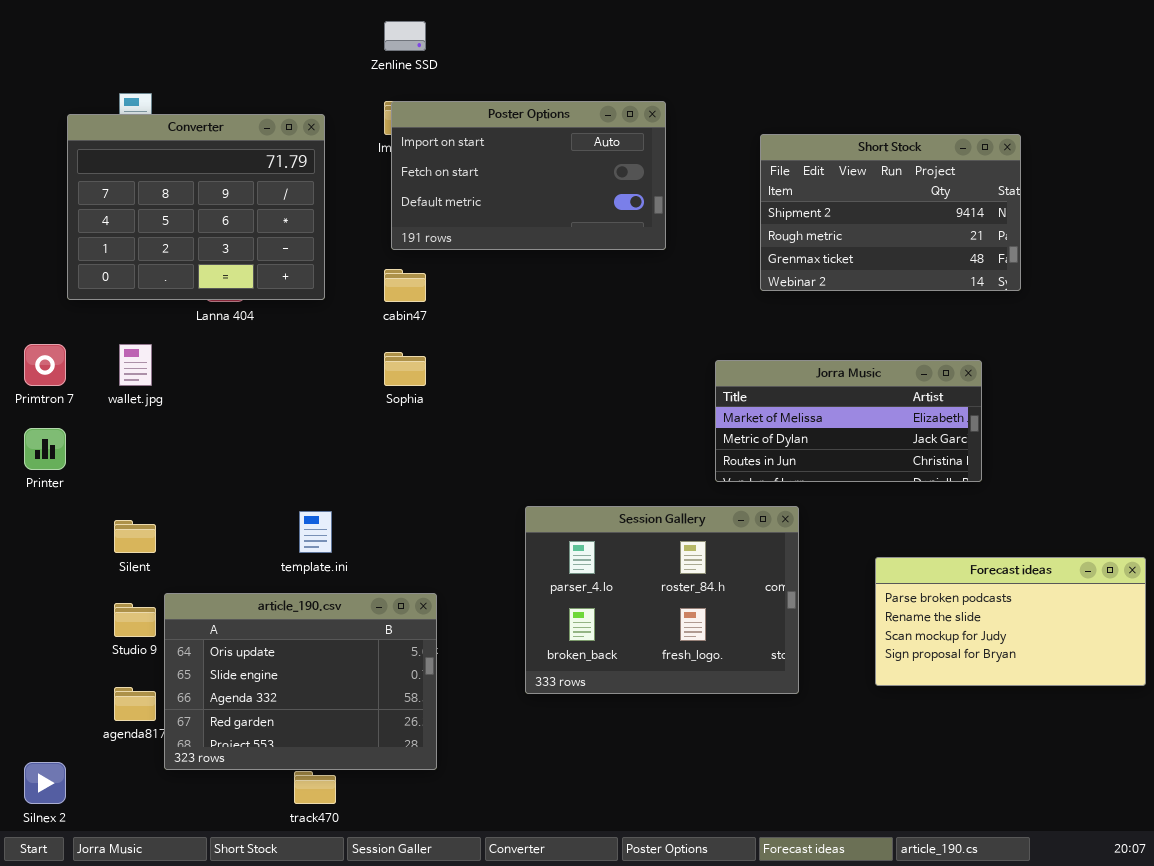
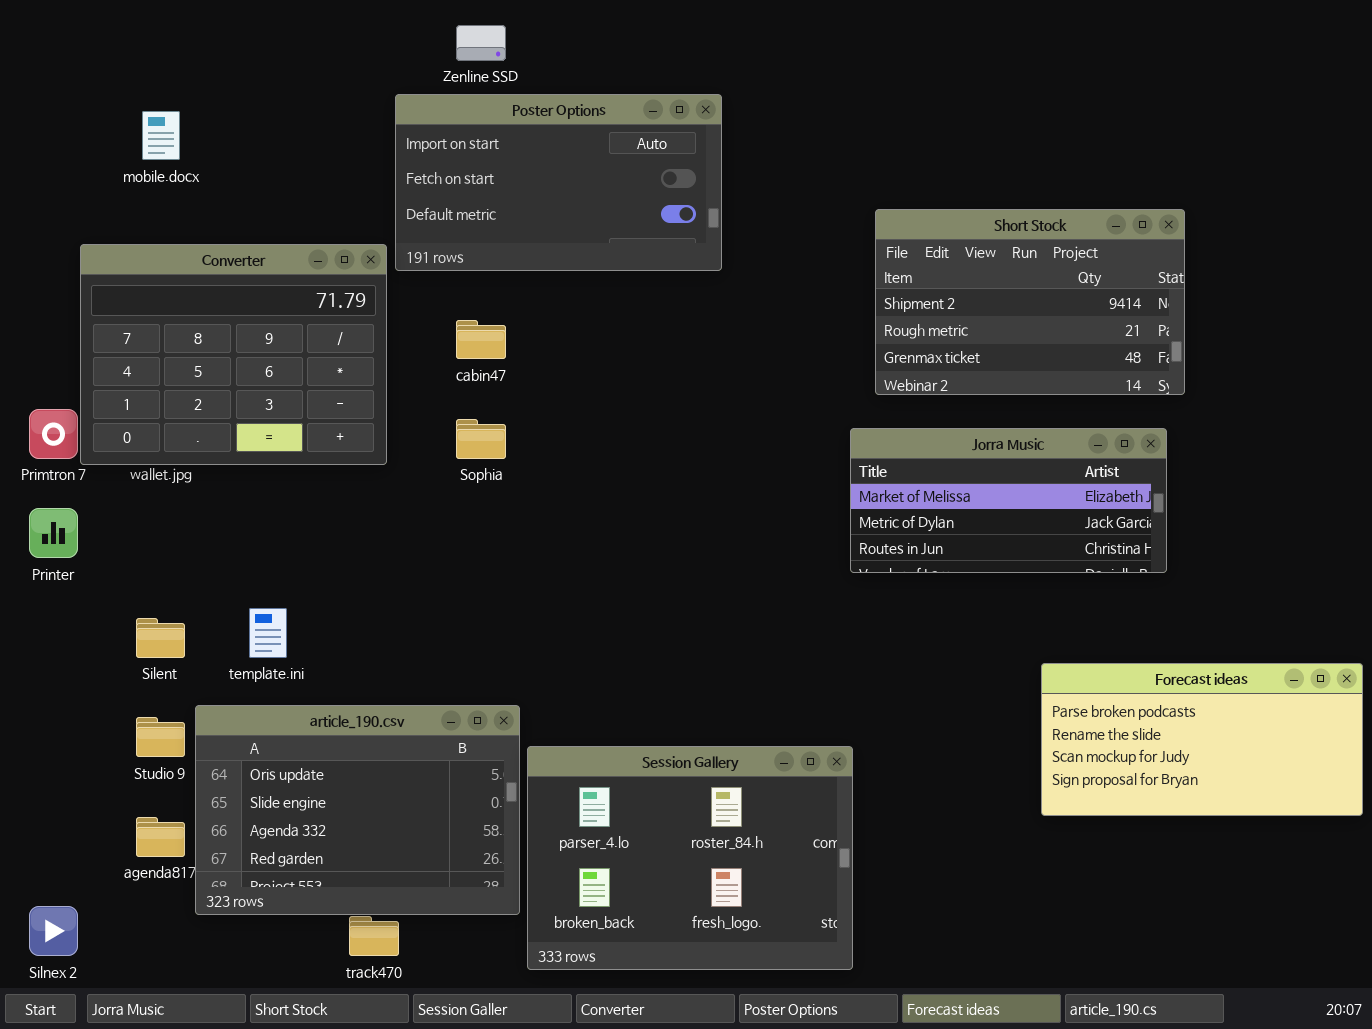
Poster Options: [391,101,666,250] -> [395,94,722,271], moved
Converter: [67,114,325,300] -> [80,244,387,465], moved
Short Stock: [760,134,1021,291] -> [875,209,1185,395], moved
Session Gallery: [525,506,799,694] -> [527,746,853,970], moved
template.ini: [299,511,332,553] -> [249,608,287,658], moved

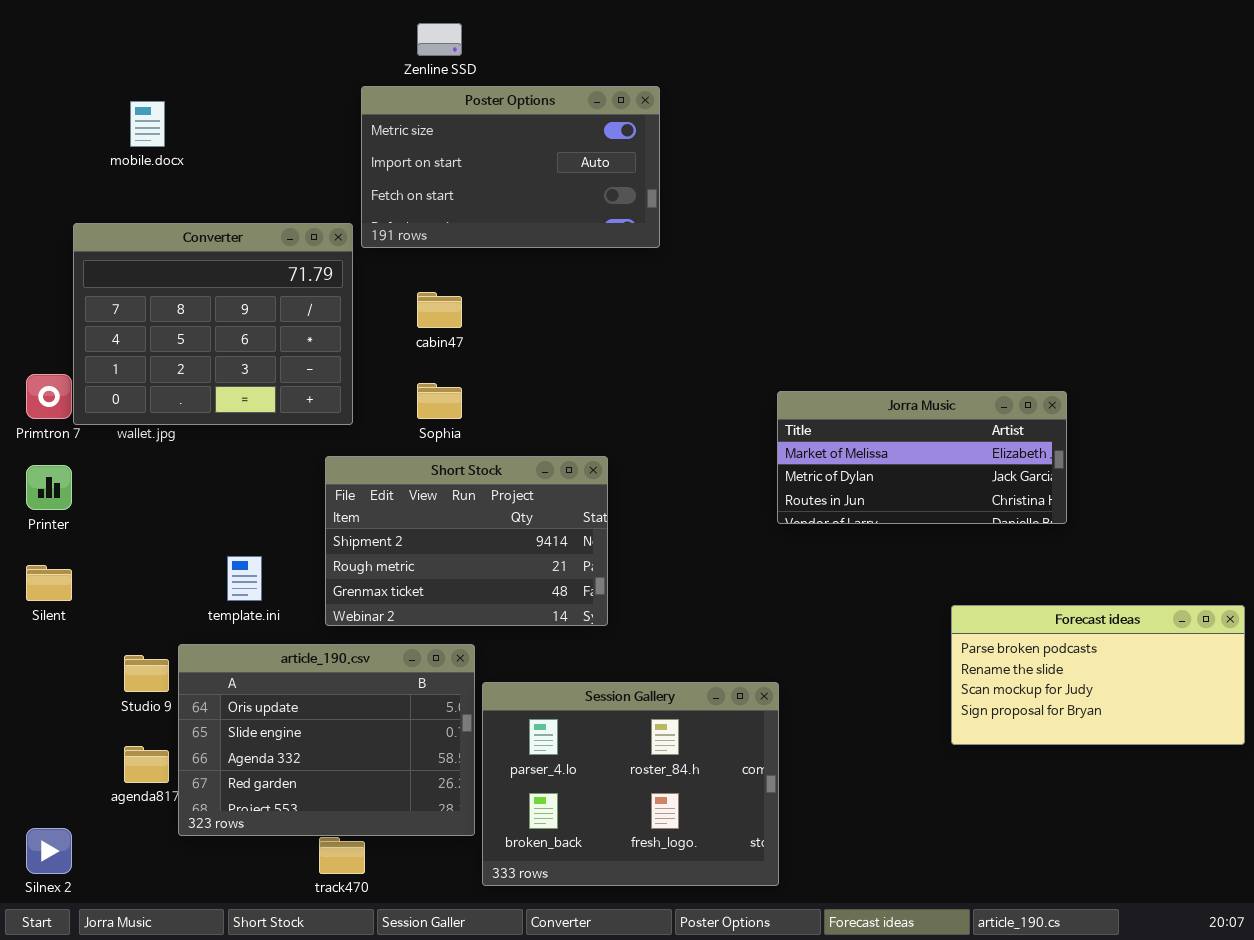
Poster Options: [395,94,722,271] -> [361,86,660,248], scrolled up 1 row
Short Stock: [875,209,1185,395] -> [325,456,608,626], moved
Silent: [136,618,185,658] -> [26,565,72,601], moved

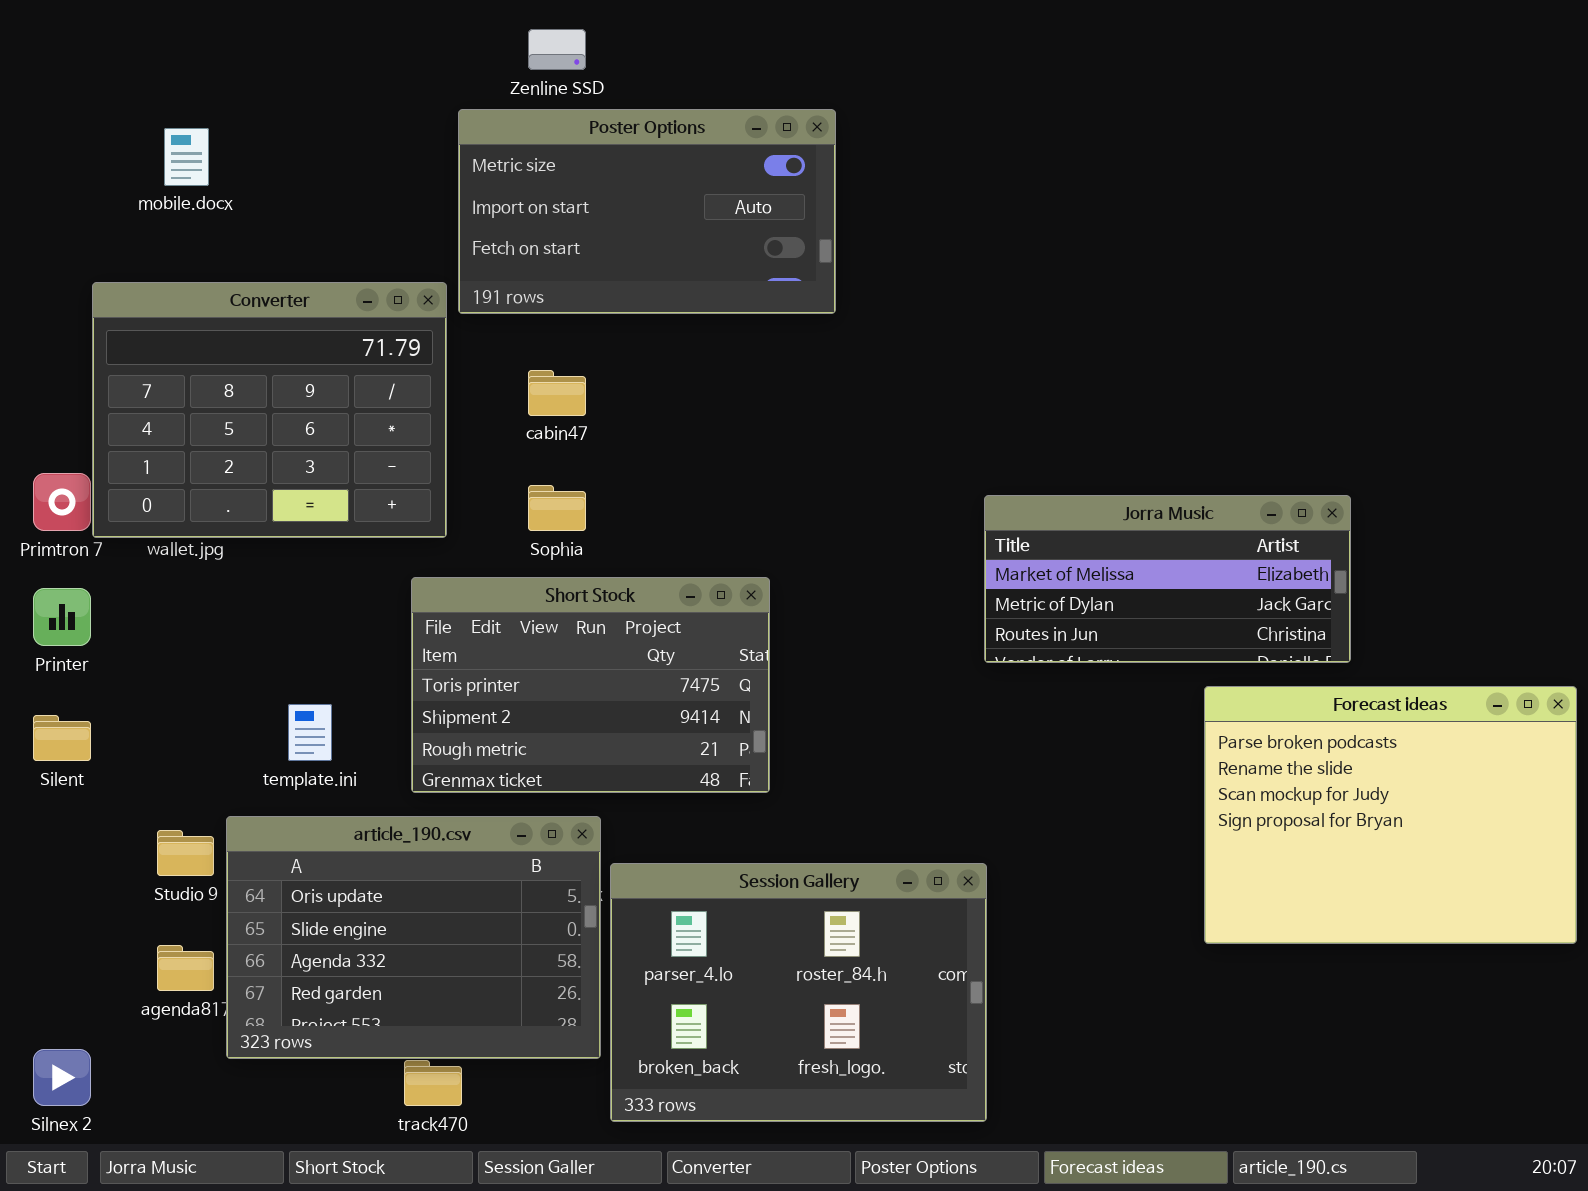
Short Stock: [325,456,608,626] -> [411,577,770,793], scrolled up 1 row
Forecast ideas: [951,605,1245,745] -> [1204,686,1577,944], resized

